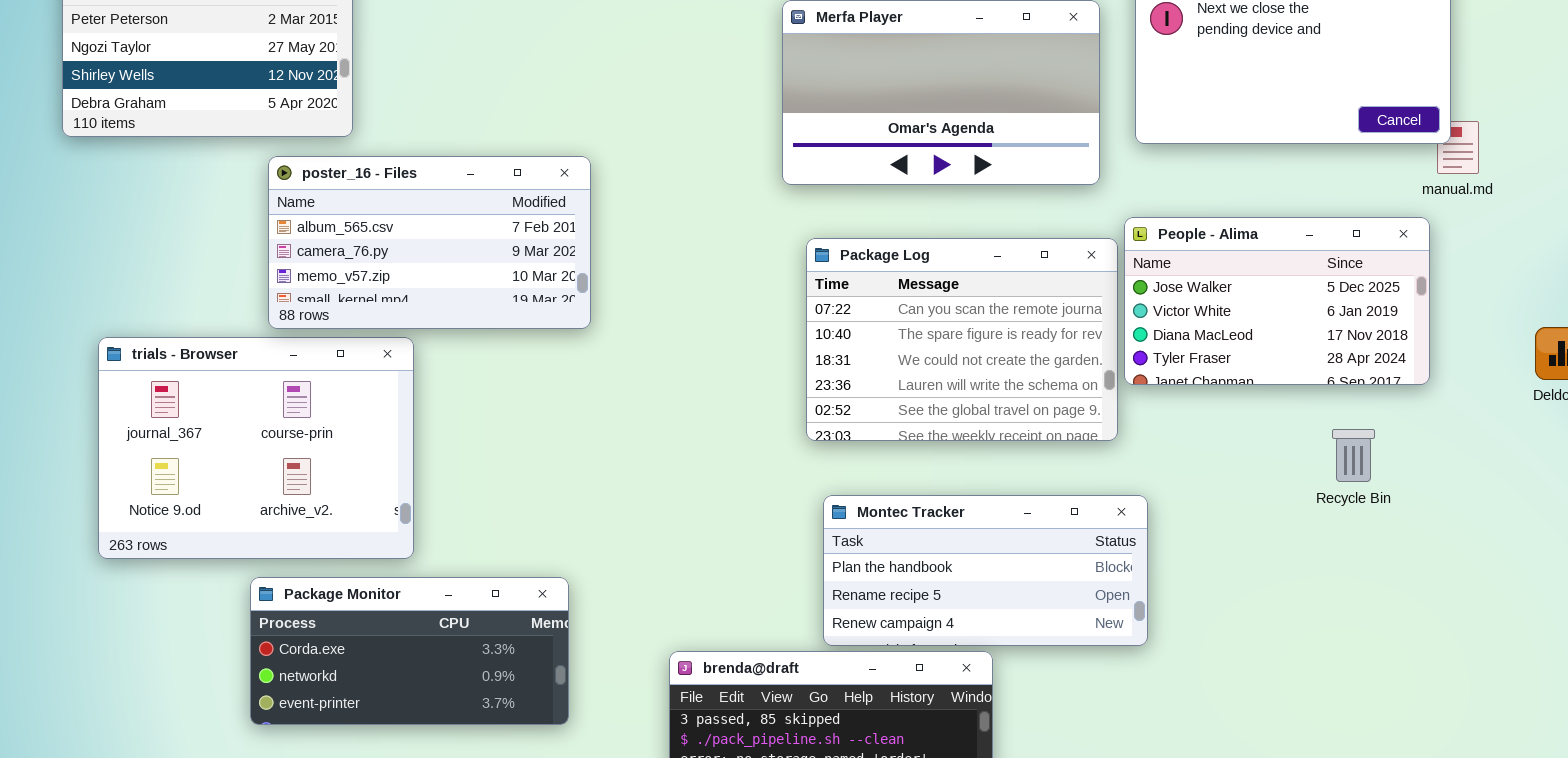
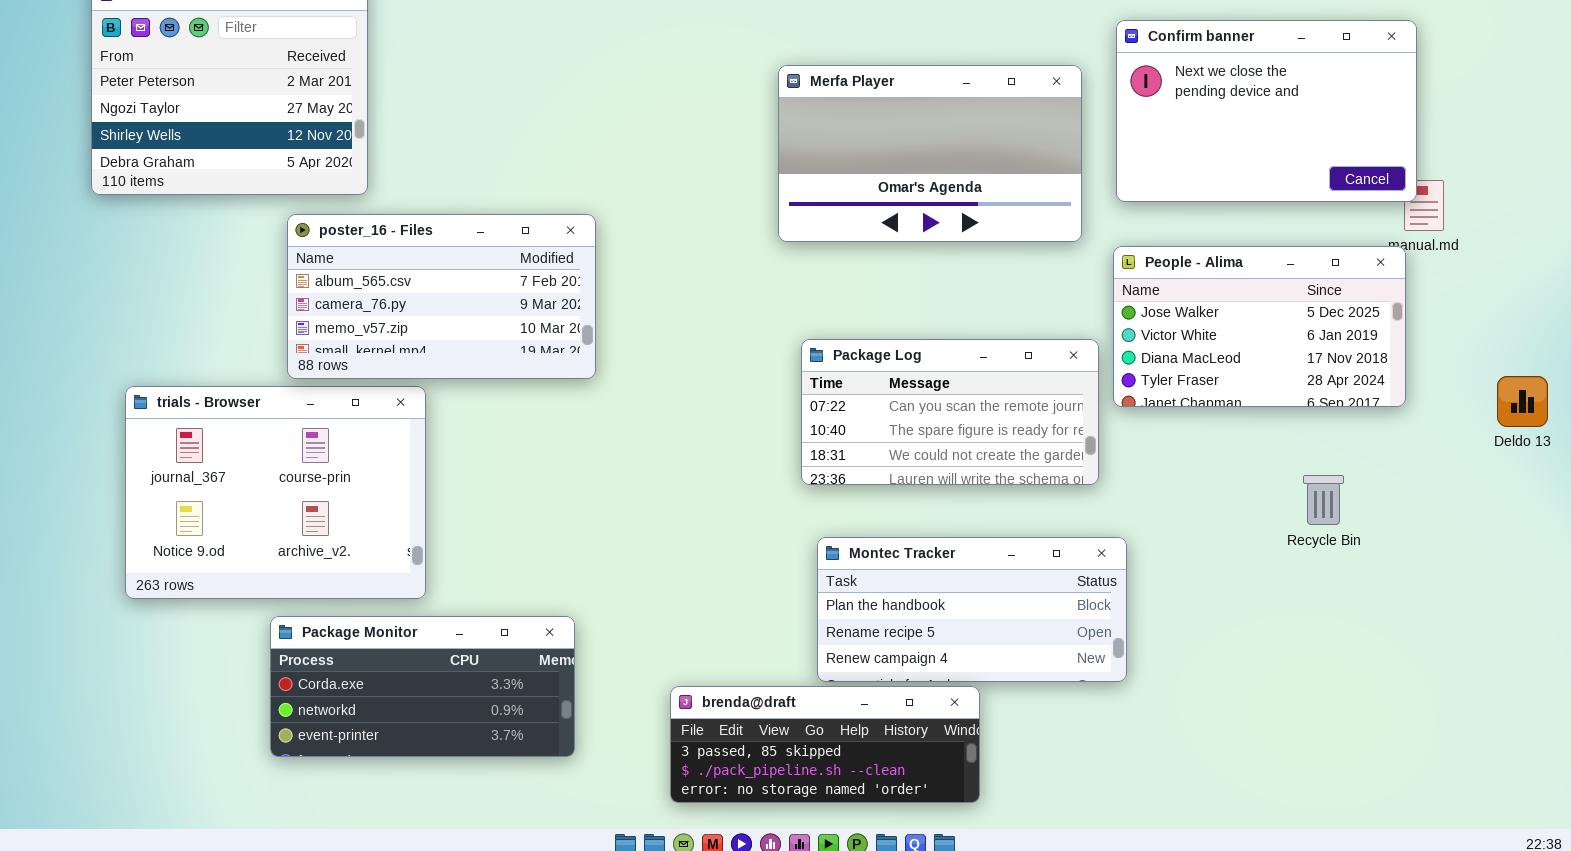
People - Alima: [1124,217,1430,385] -> [1113,246,1406,407], moved
Package Log: [806,238,1118,441] -> [801,339,1099,485], resized

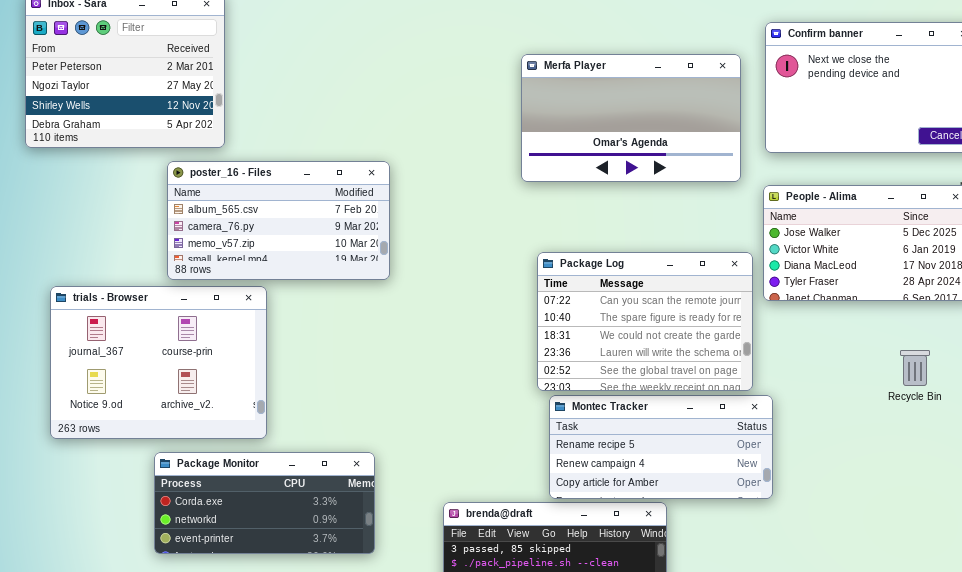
Package Log: [801,339,1099,485] -> [537,252,753,391], resized
Montec Tracker: [817,537,1127,682] -> [549,395,773,499], scrolled down 1 row

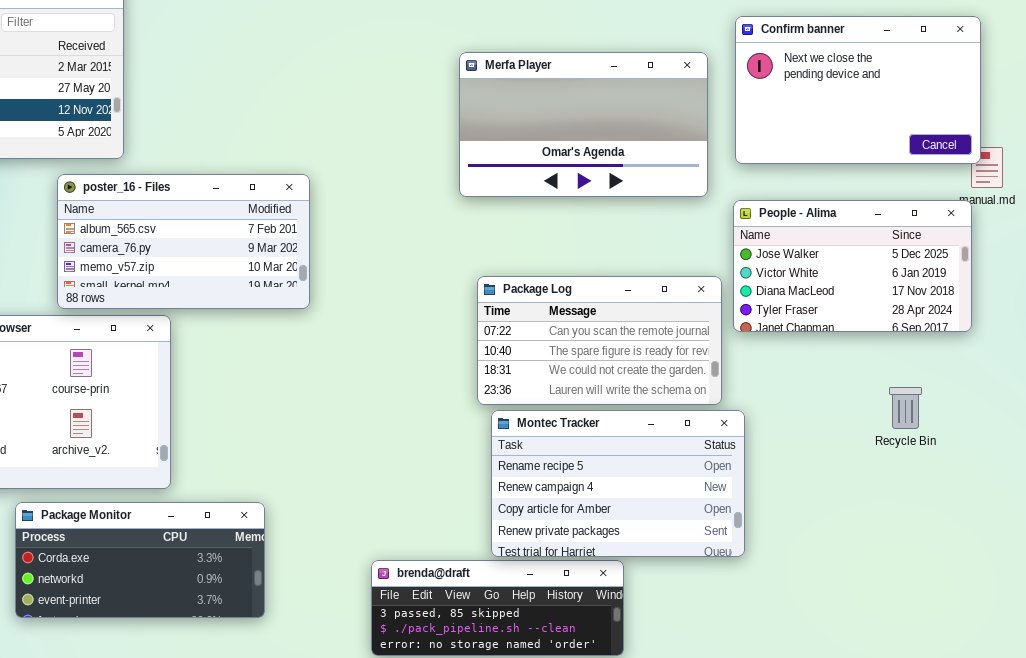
Package Log: [537,252,753,391] -> [477,276,722,405], resized
Montec Tracker: [549,395,773,499] -> [491,410,745,557], resized
Package Monitor: [154,452,375,554] -> [15,502,265,618], moved

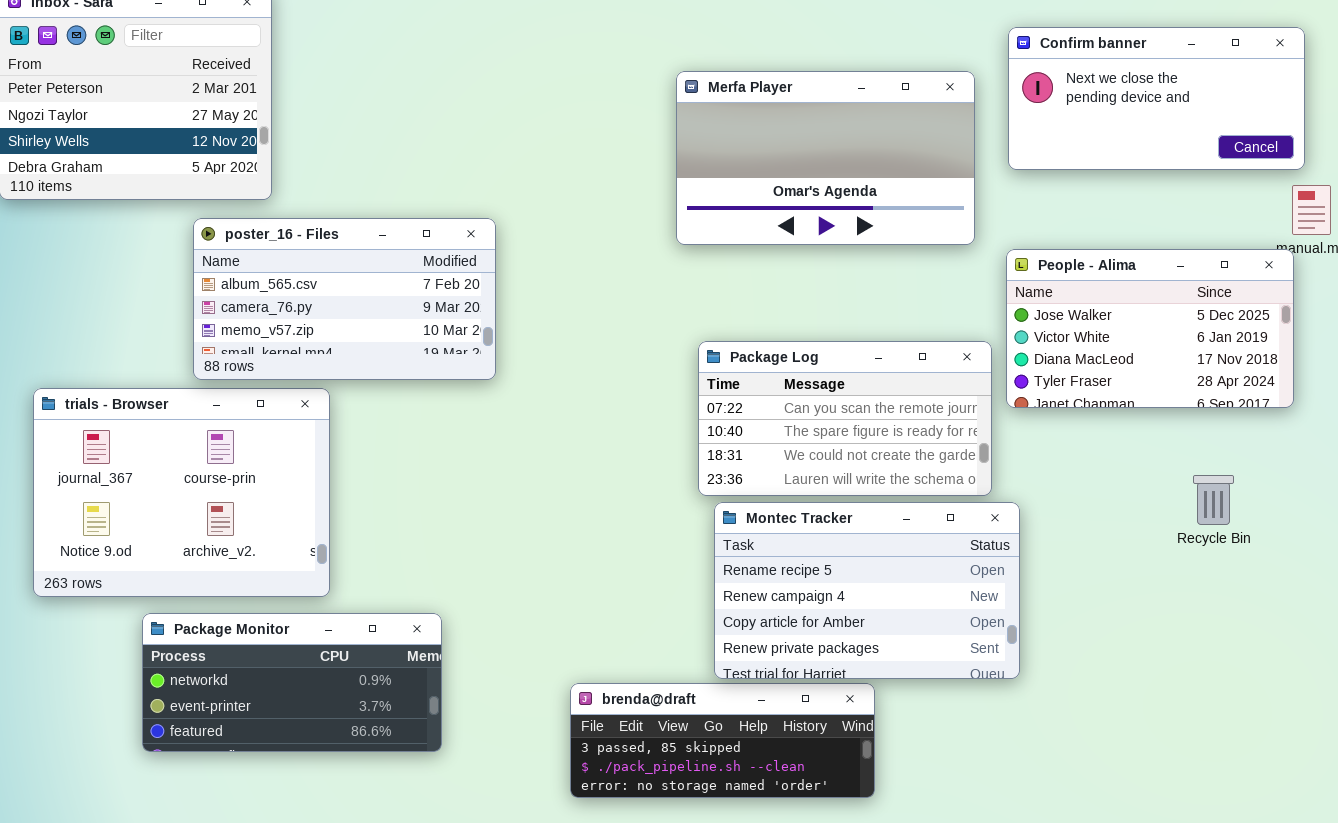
Confirm banner: [735,16,981,164] -> [1008,27,1305,170], resized
Package Monitor: [15,502,265,618] -> [142,613,442,752], scrolled down 1 row

